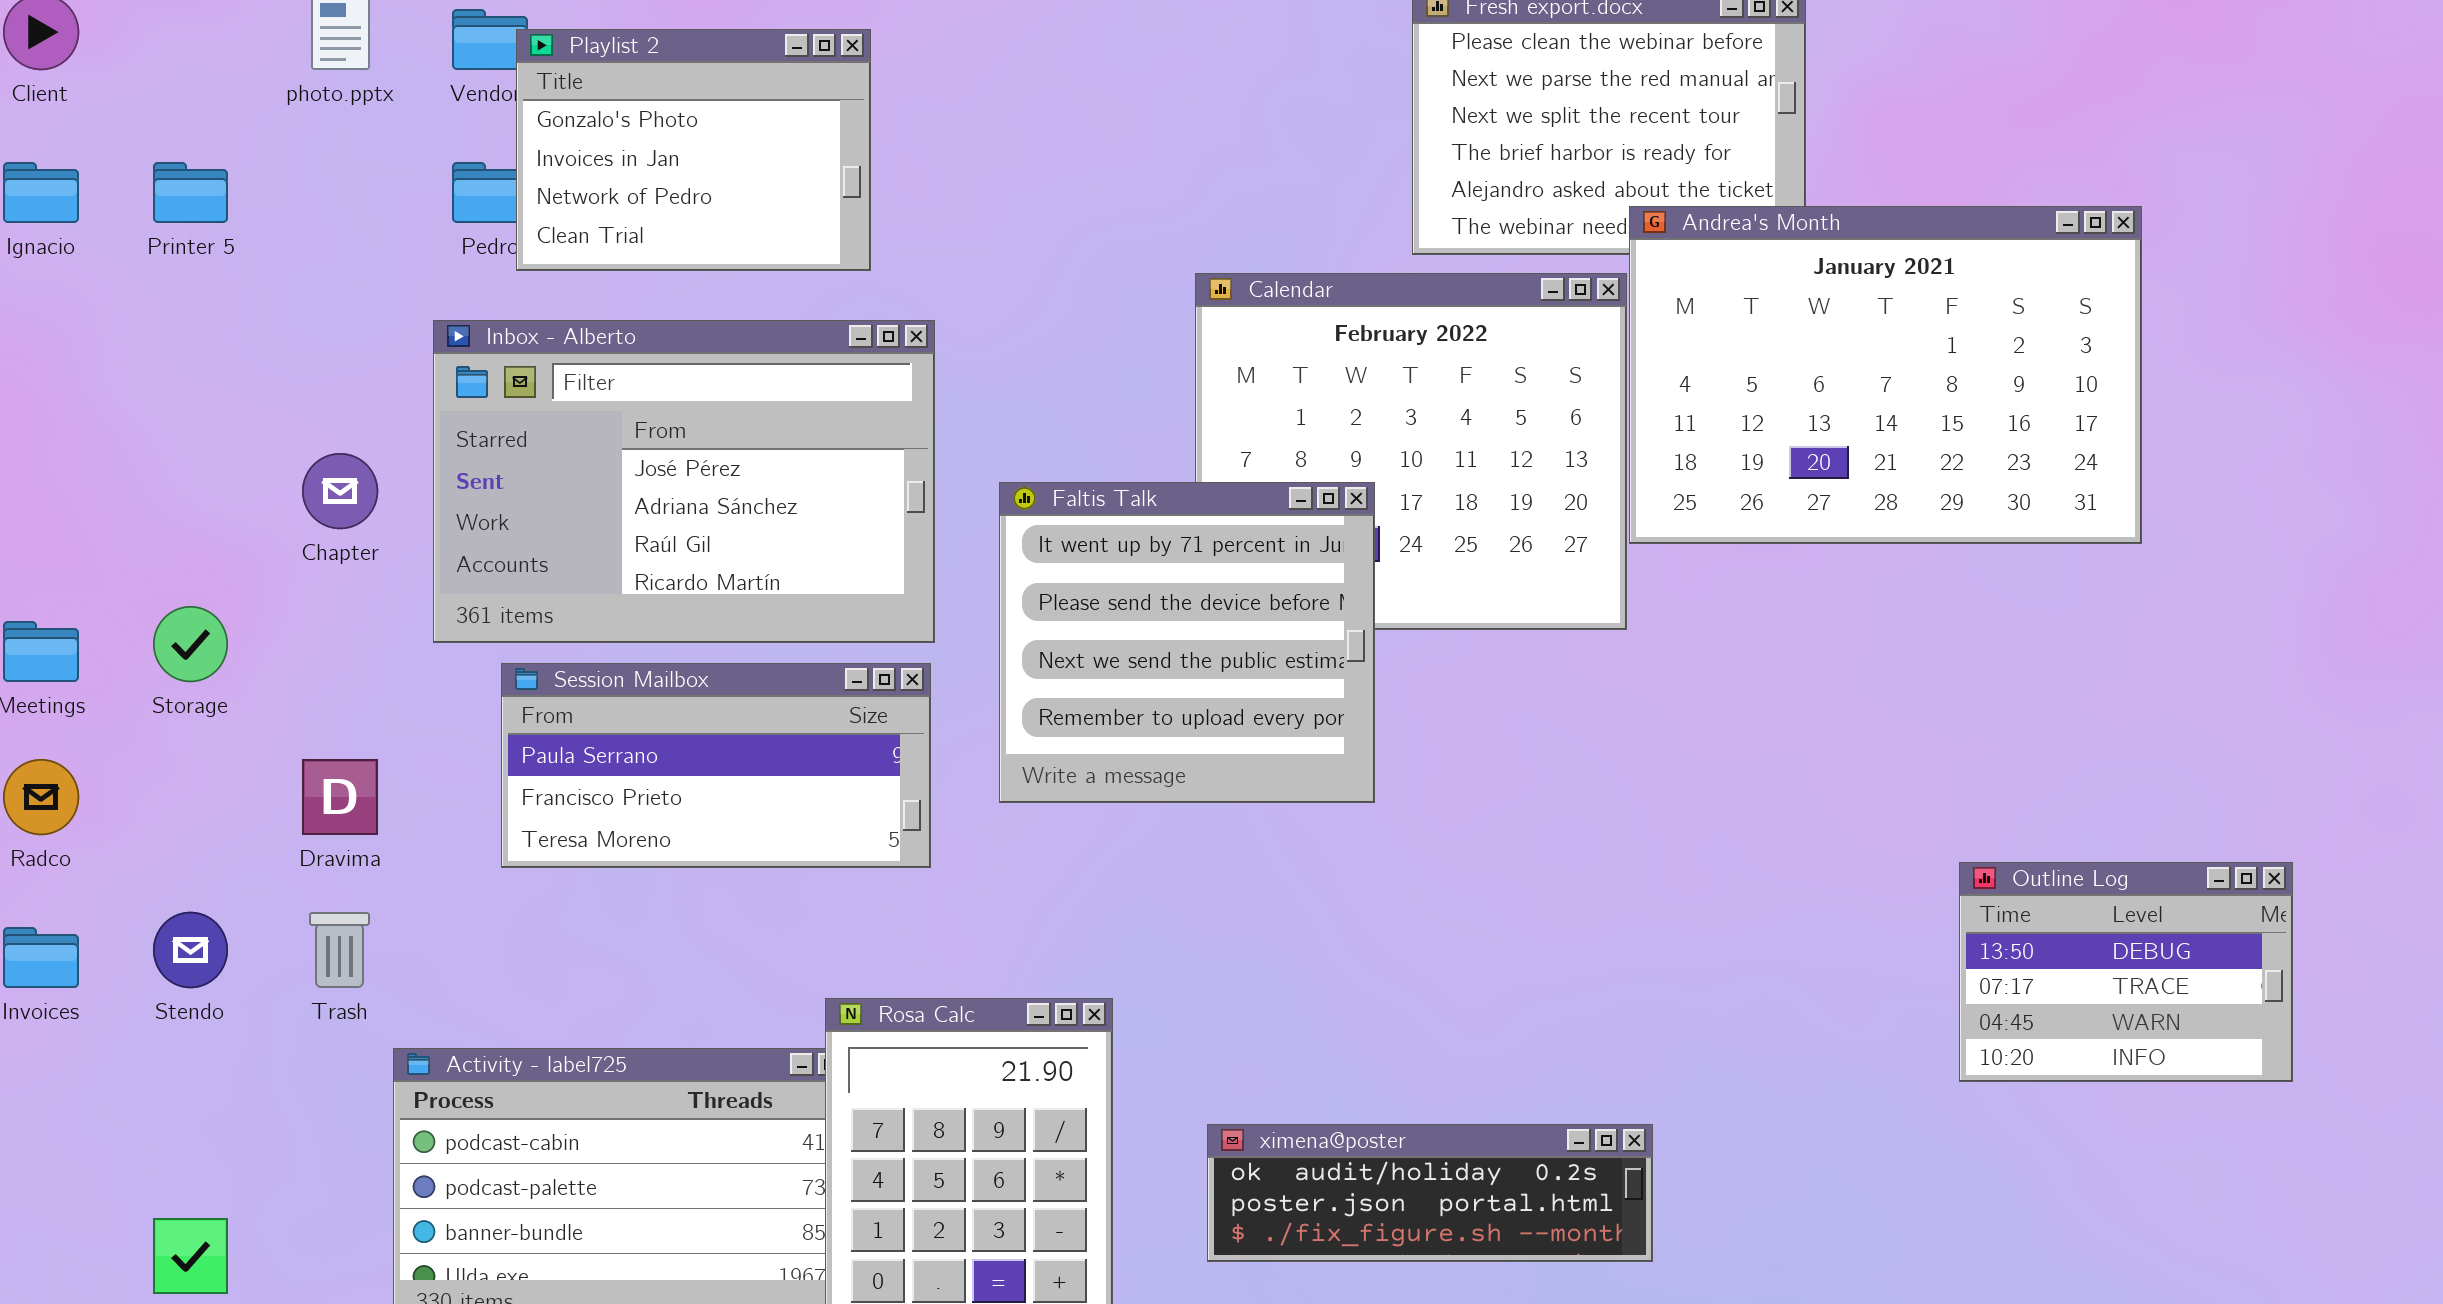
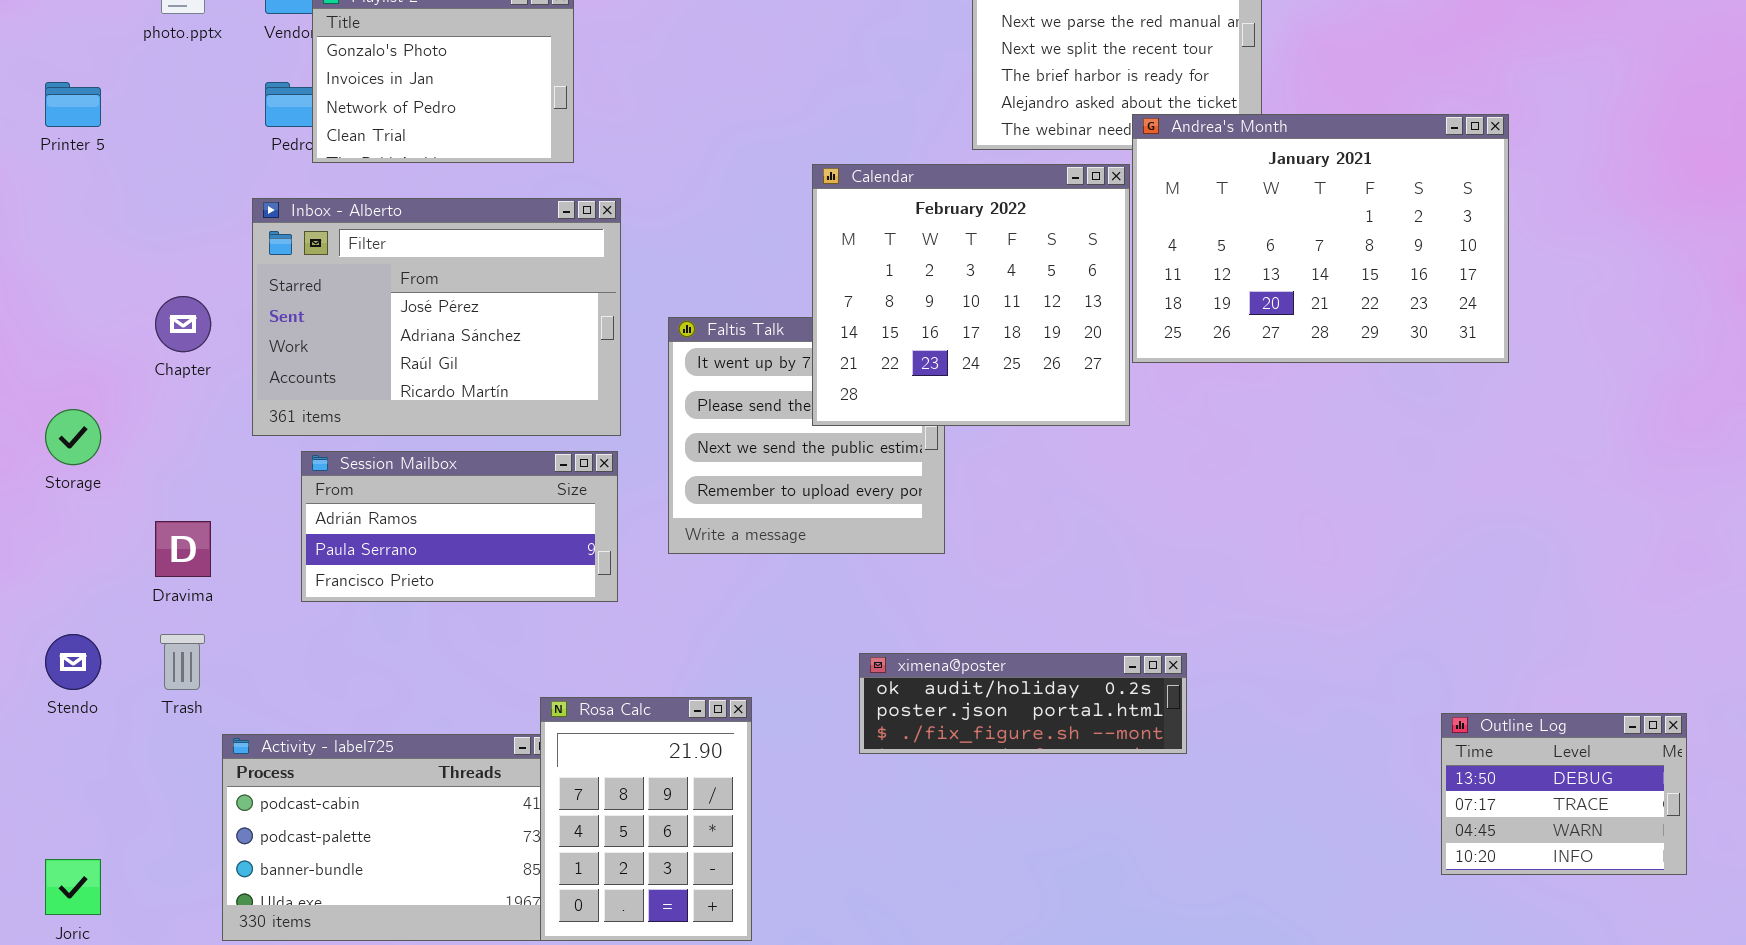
Calendar: [1195,273,1627,630] -> [812,164,1130,426], raised
Session Mailbox: [501,663,931,868] -> [301,451,618,602], scrolled up 1 row
Outline Log: [1959,862,2293,1082] -> [1441,713,1687,875], moved
ximena@poster: [1207,1124,1653,1262] -> [859,653,1187,754], moved

